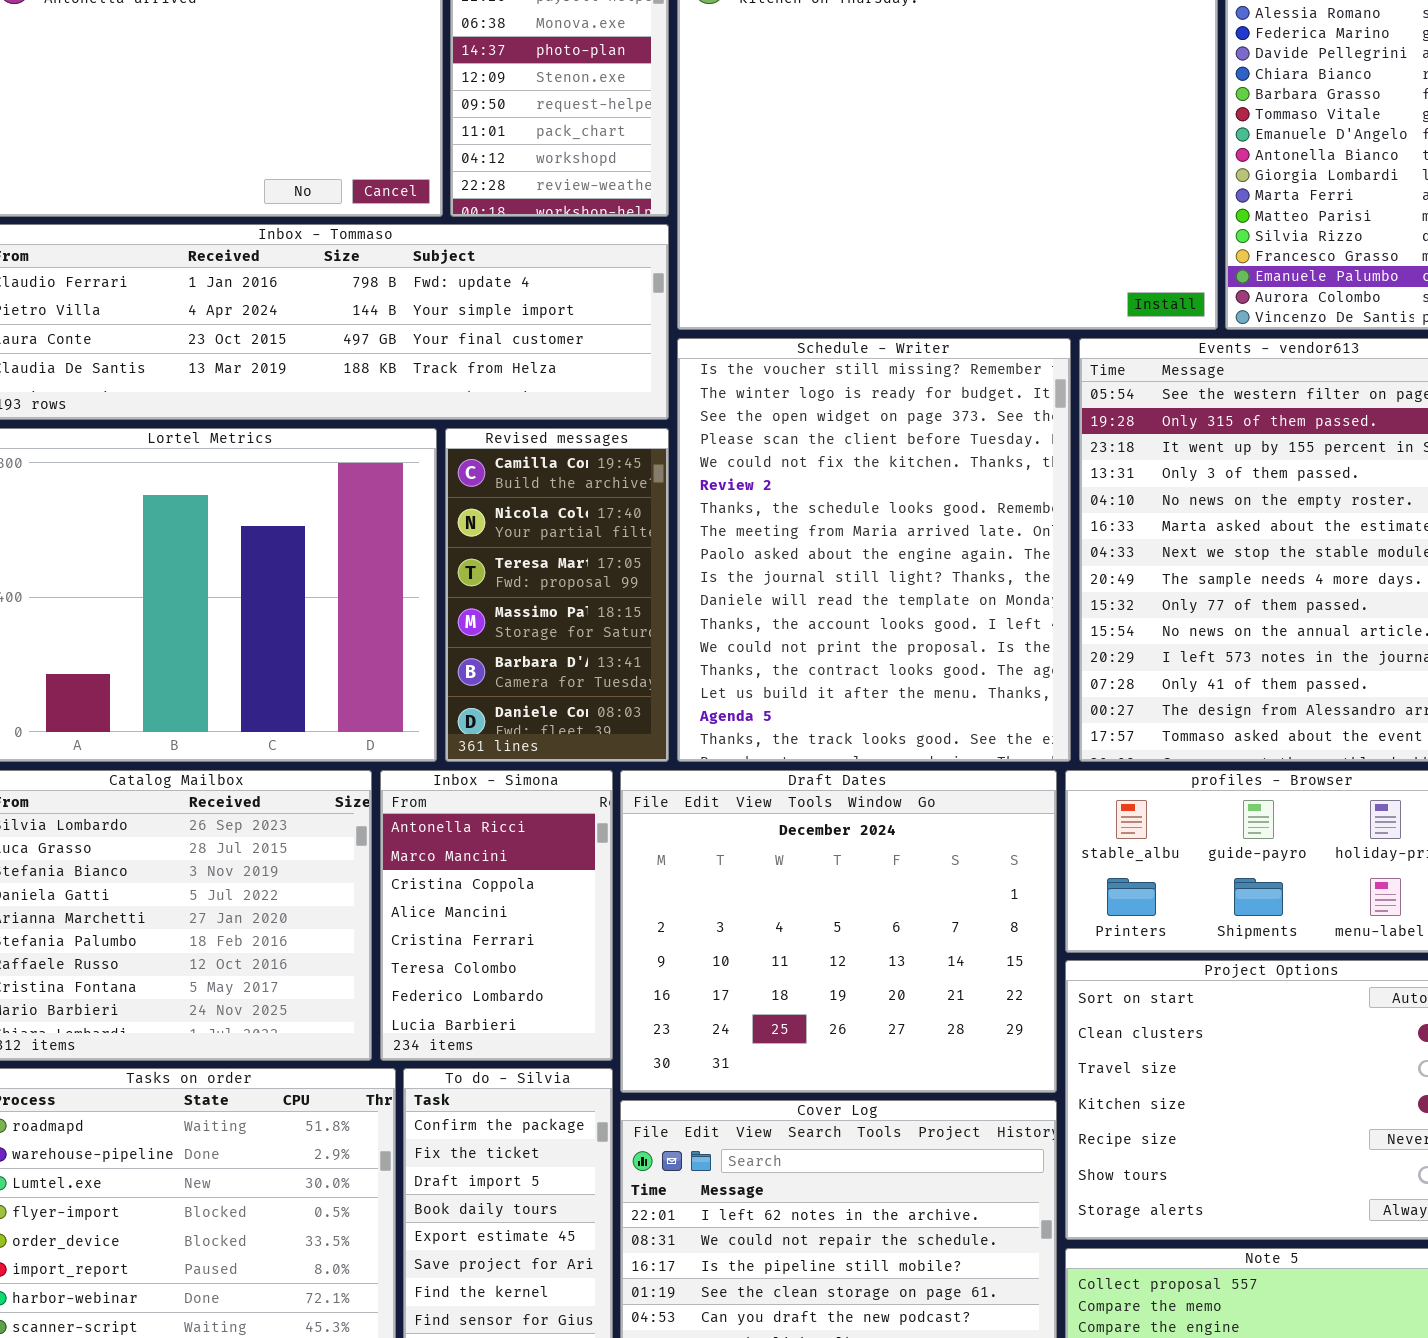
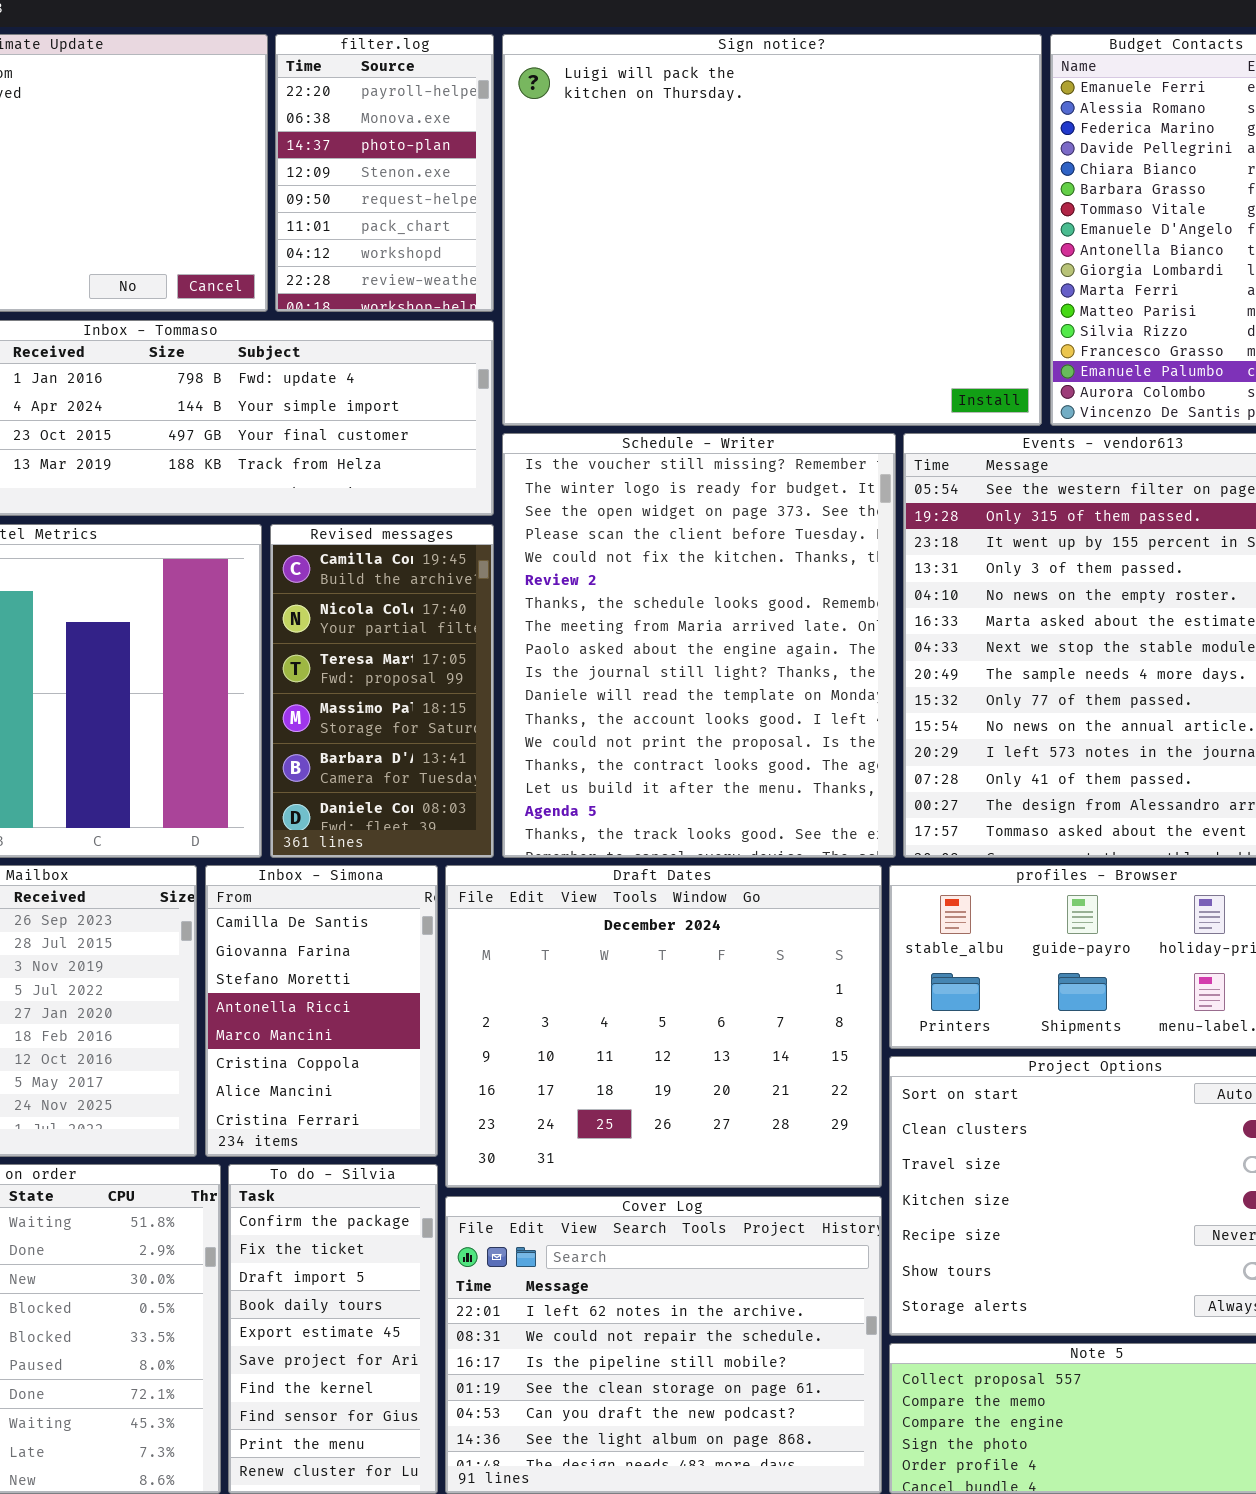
Inbox - Simona: [380,770,613,1061] -> [205,865,438,1157], scrolled up 3 rows

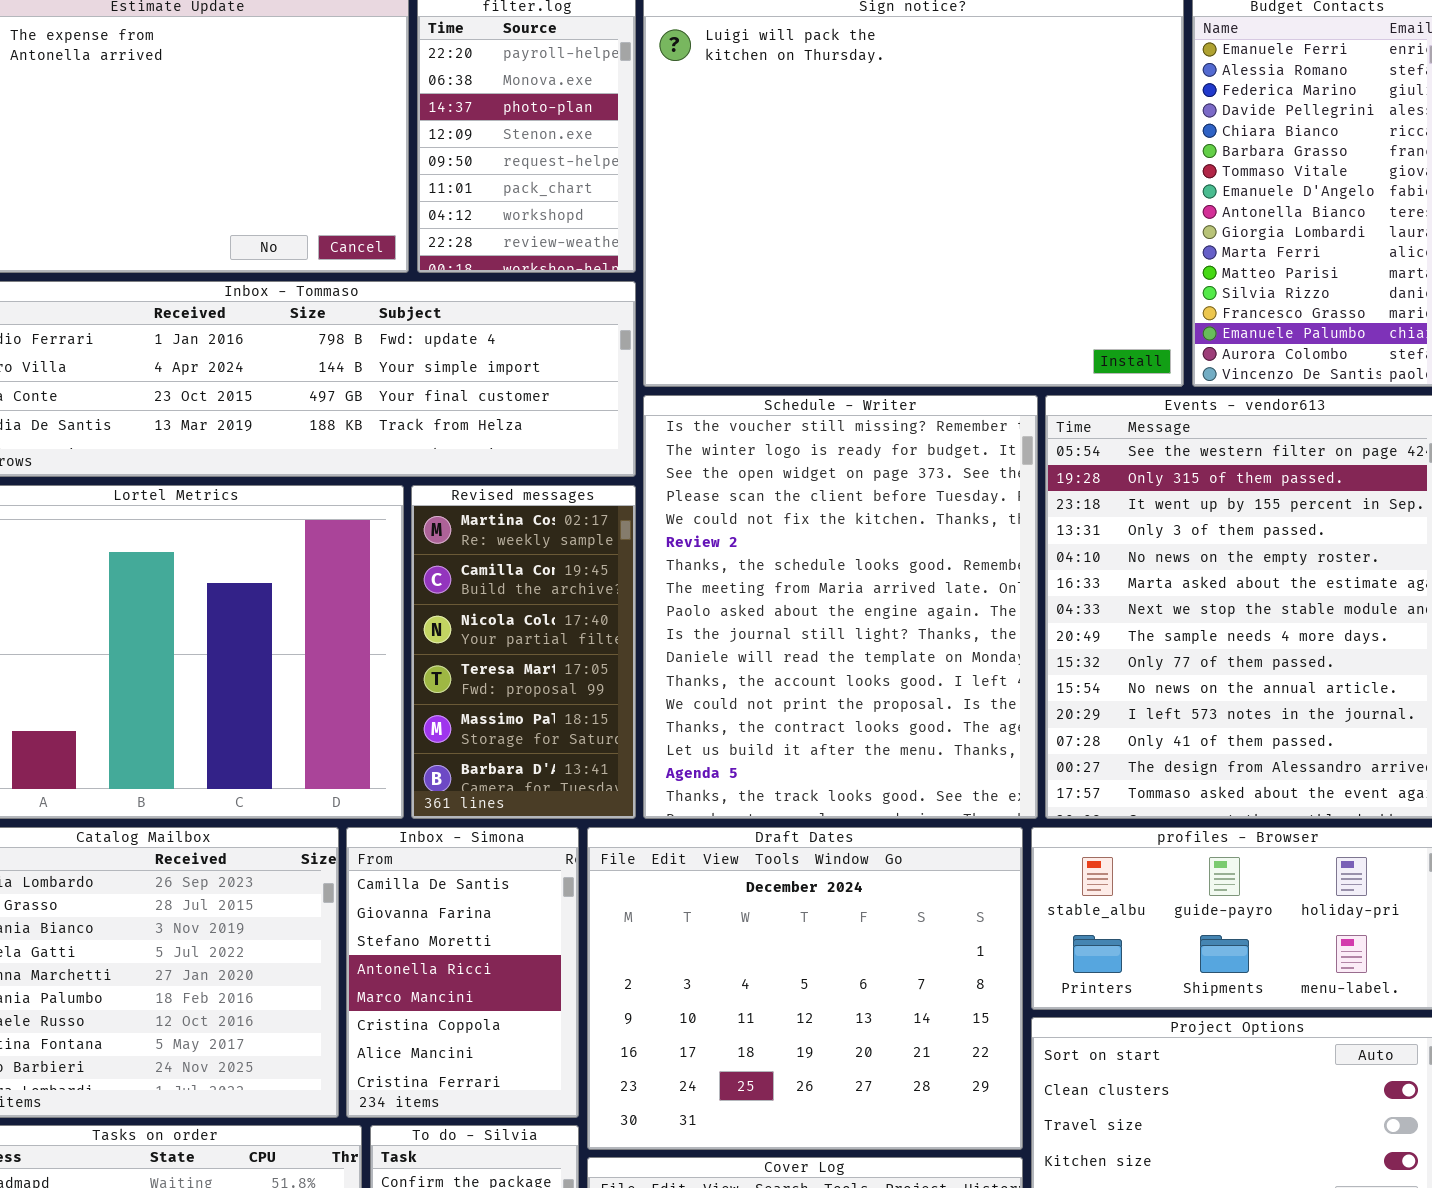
Revised messages: [270,524,494,858] -> [411,485,636,819], scrolled up 1 row

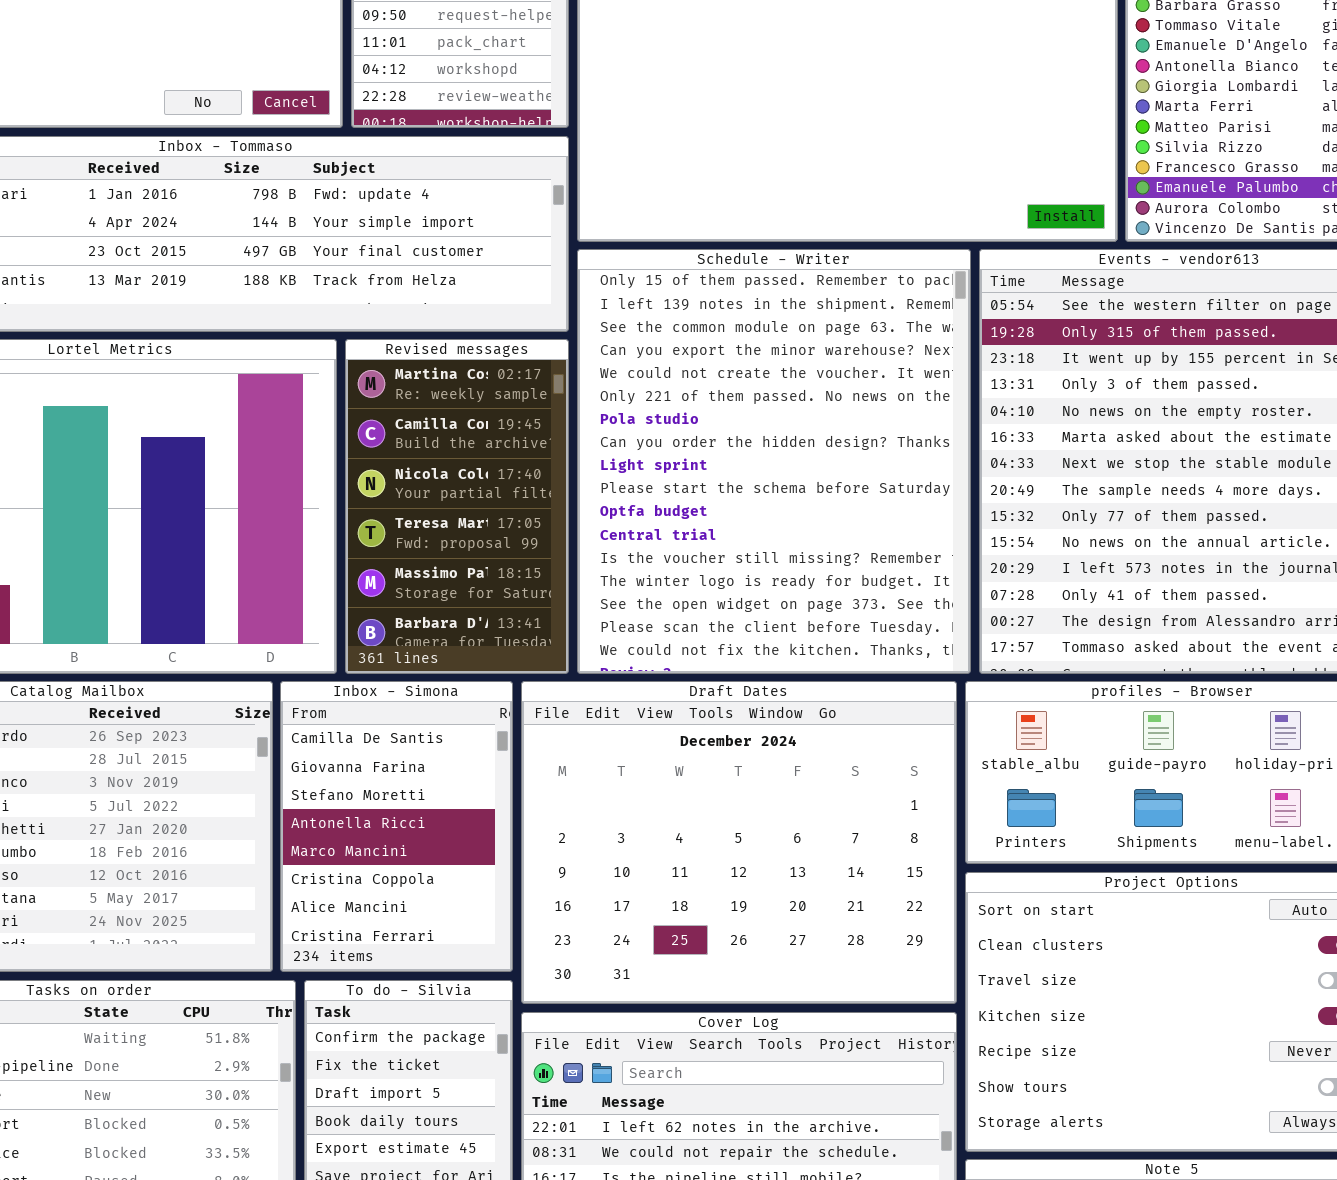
Schedule - Writer: [643,395,1038,819] -> [577,249,971,674], scrolled up 12 rows

